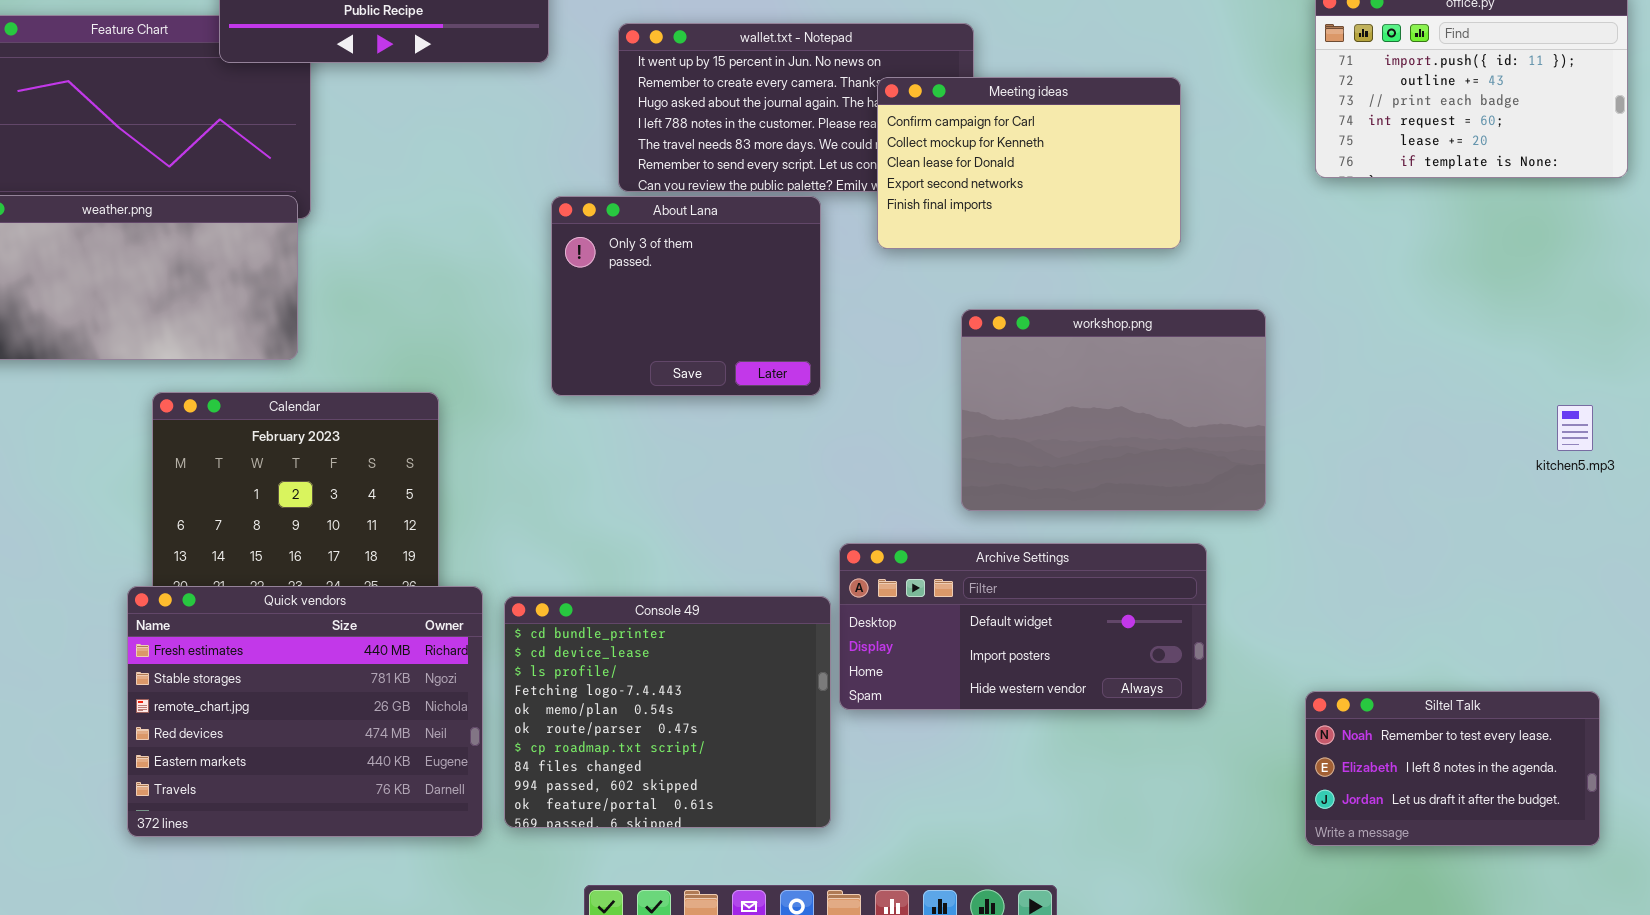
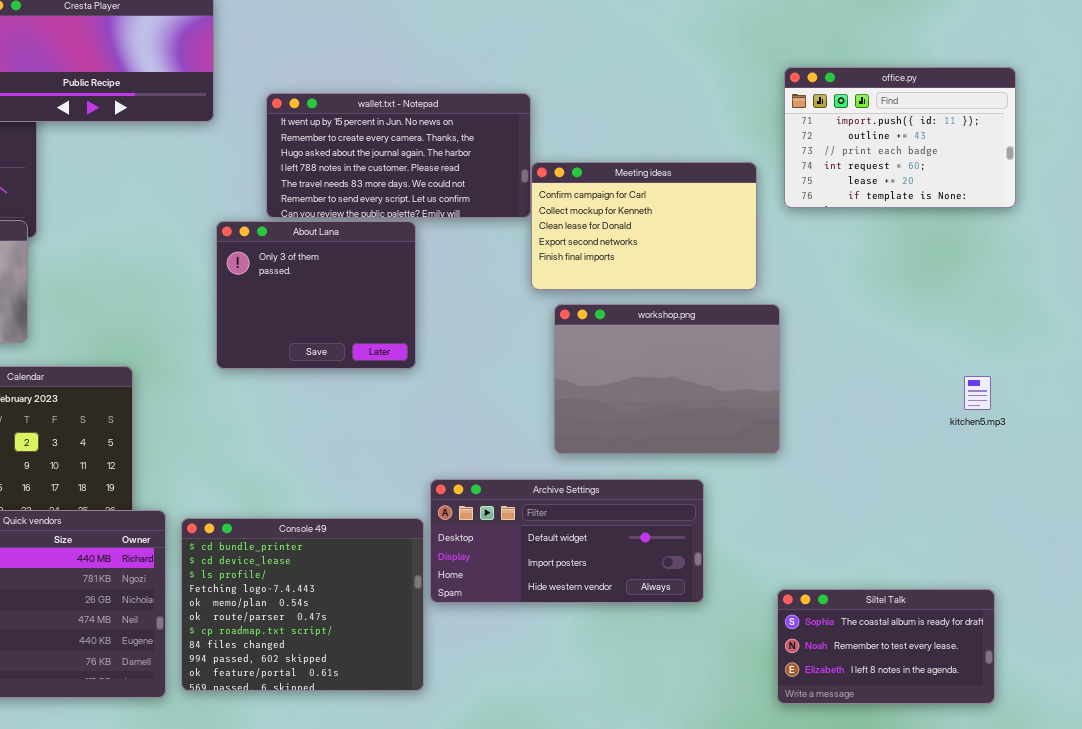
Meeting ideas: [877,77,1181,249] -> [531,162,757,290], moved
workshop.png: [961,309,1266,511] -> [554,304,780,454], moved
Siltel Talk: [1305,691,1600,846] -> [777,589,995,704], scrolled up 1 row

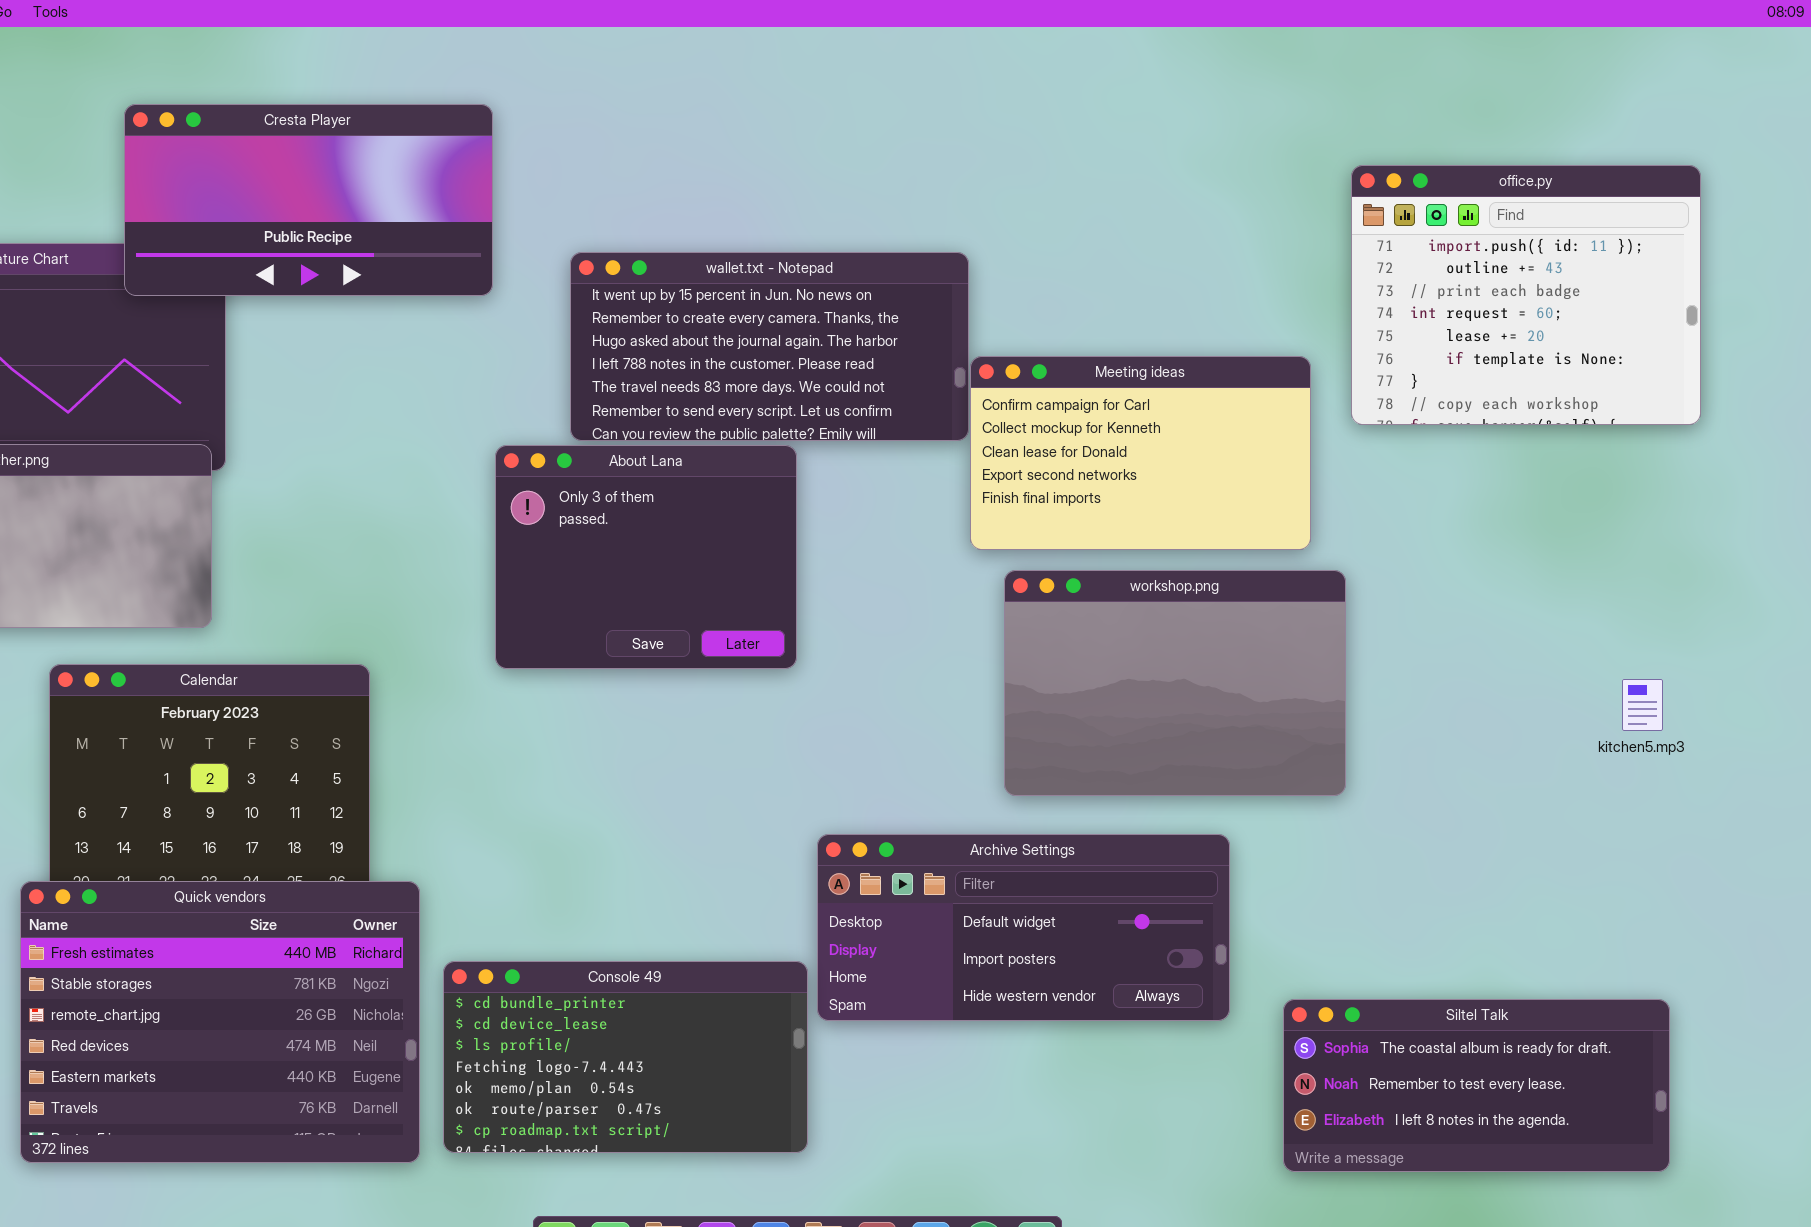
office.py: [784,67,1016,208] -> [1351,165,1701,425], resized
Console 49: [181,518,424,691] -> [443,961,808,1153], resized
Siltel Talk: [777,589,995,704] -> [1283,999,1670,1172], resized

